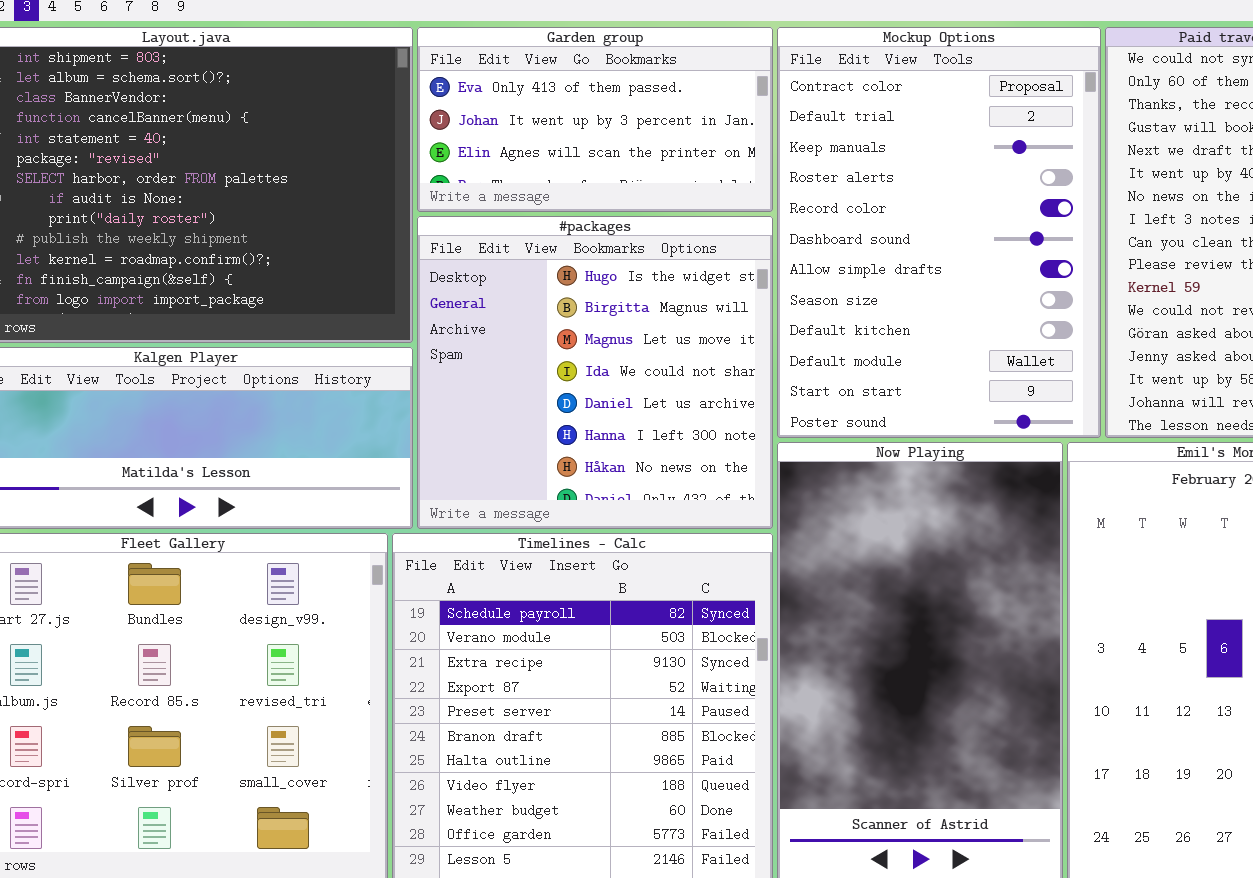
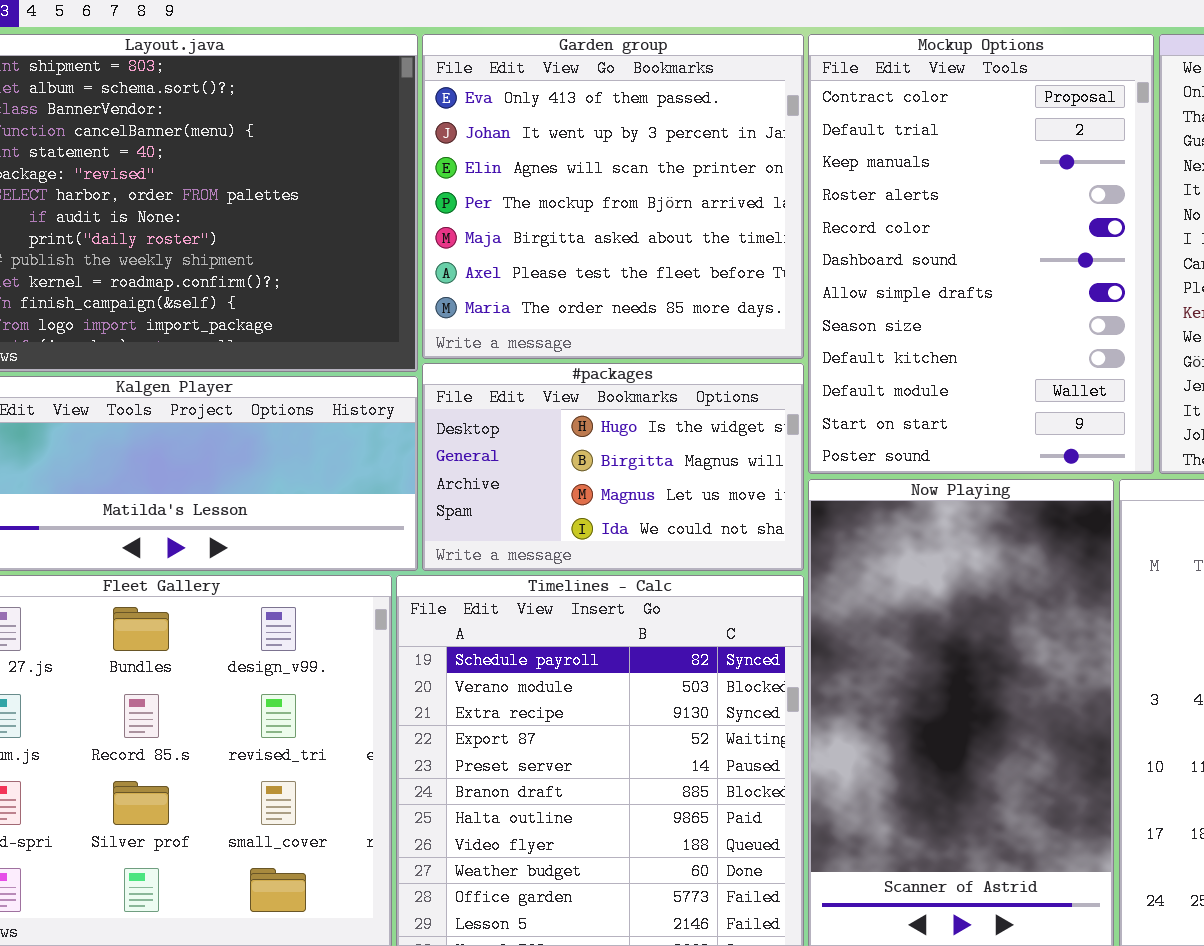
Garden group: [417,27,773,212] -> [422,34,804,359], resized
#packages: [417,216,773,529] -> [422,363,804,571], resized

